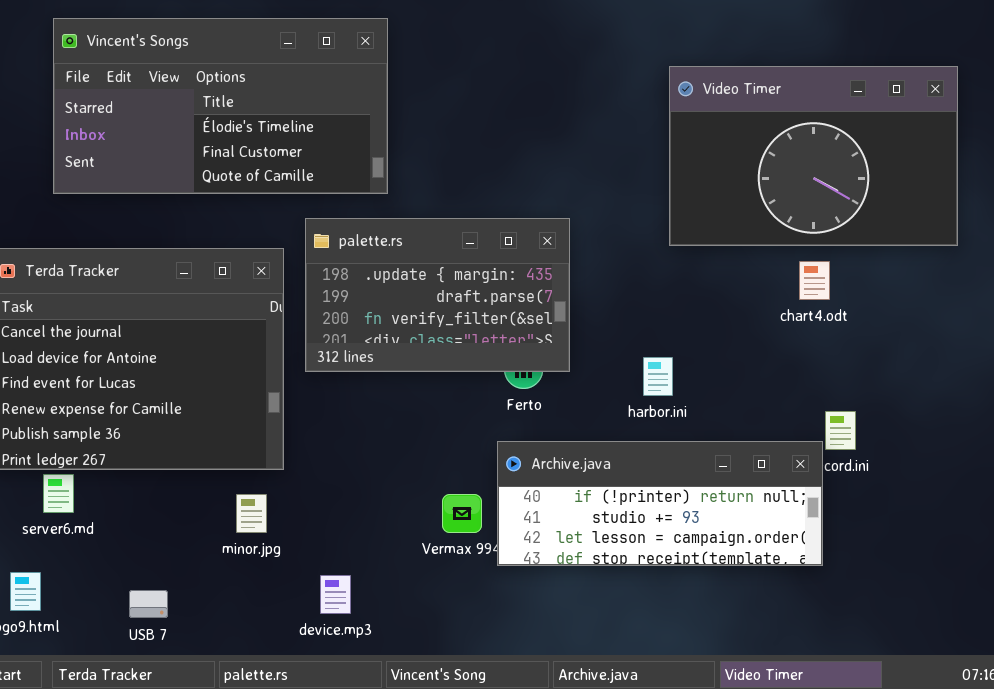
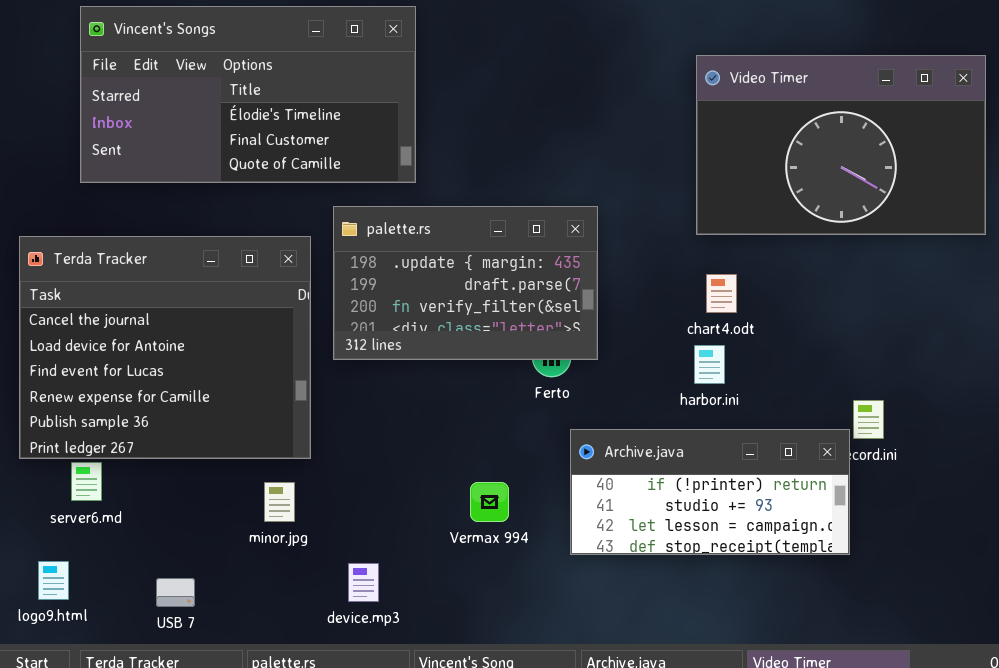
chart4.odt: [799,261,830,300] -> [706,274,737,313], moved
harbor.ini: [643,357,673,396] -> [694,345,725,384], moved
Archive.java: [497,441,823,566] -> [570,429,850,555], resized

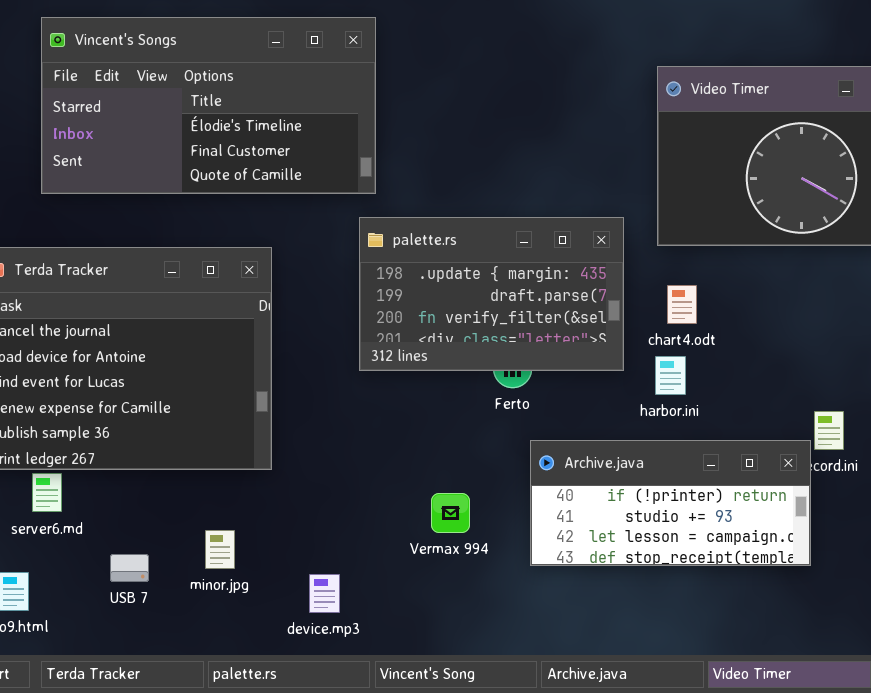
palette.rs: [333,206,598,360] -> [359,217,624,371], moved
minor.jpg: [264,482,295,522] -> [205,530,235,569], moved
USB 7: [156,578,195,607] -> [110,554,149,582], moved

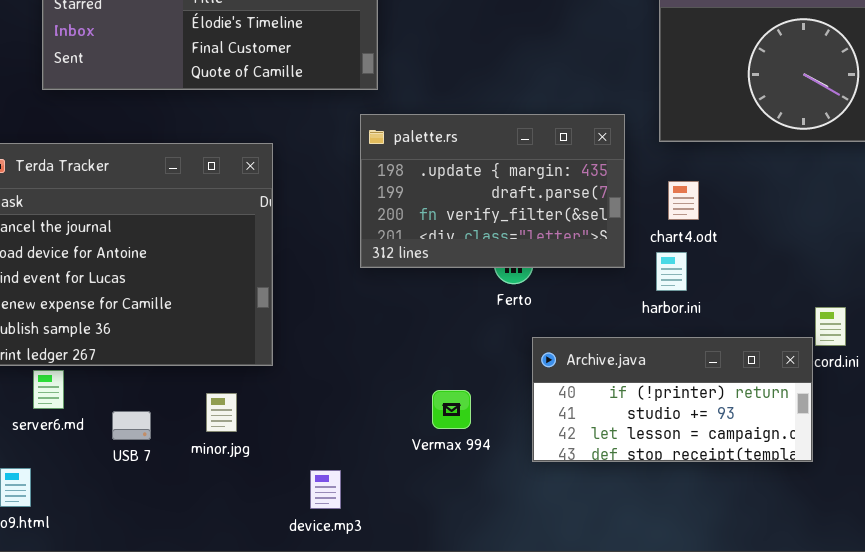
minor.jpg: [205,530,235,569] -> [206,393,237,432], moved
USB 7: [110,554,149,582] -> [112,411,151,440], moved

